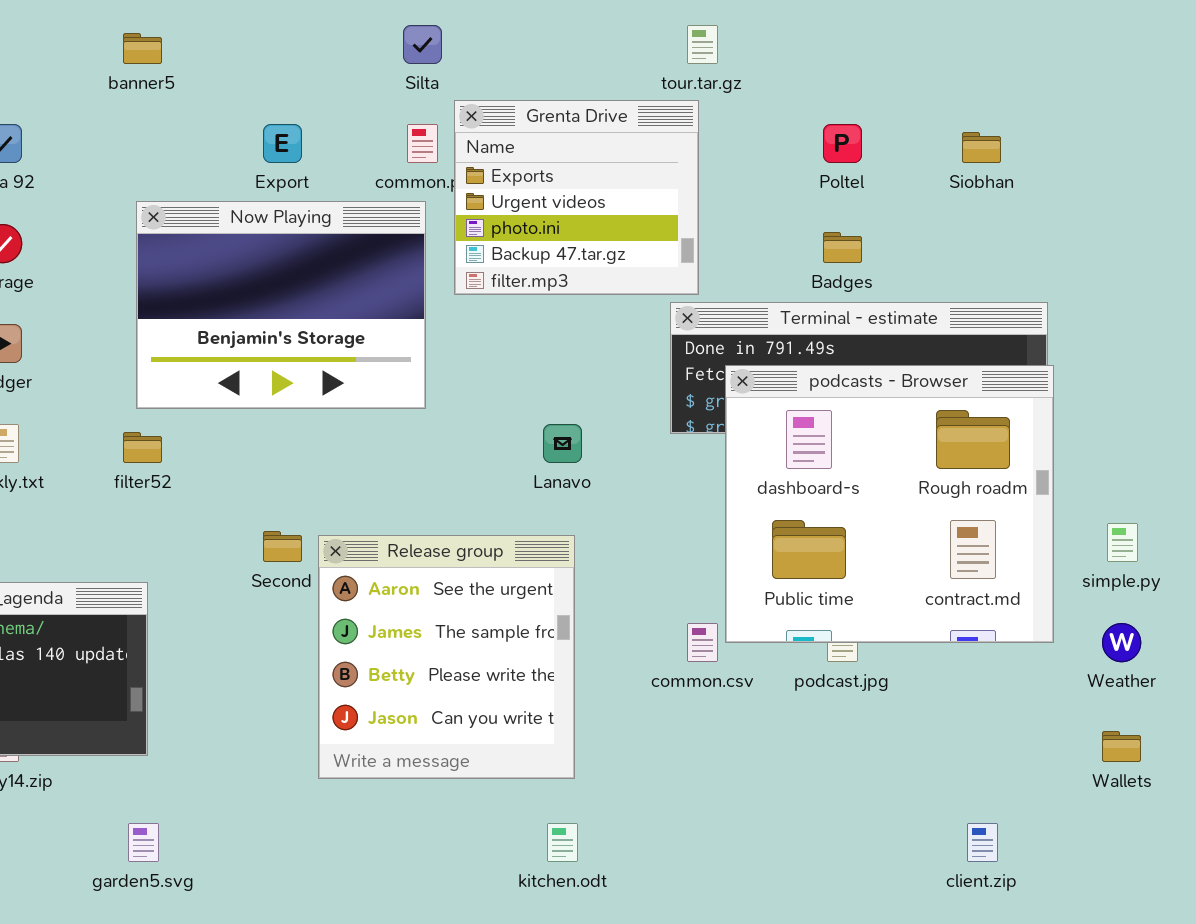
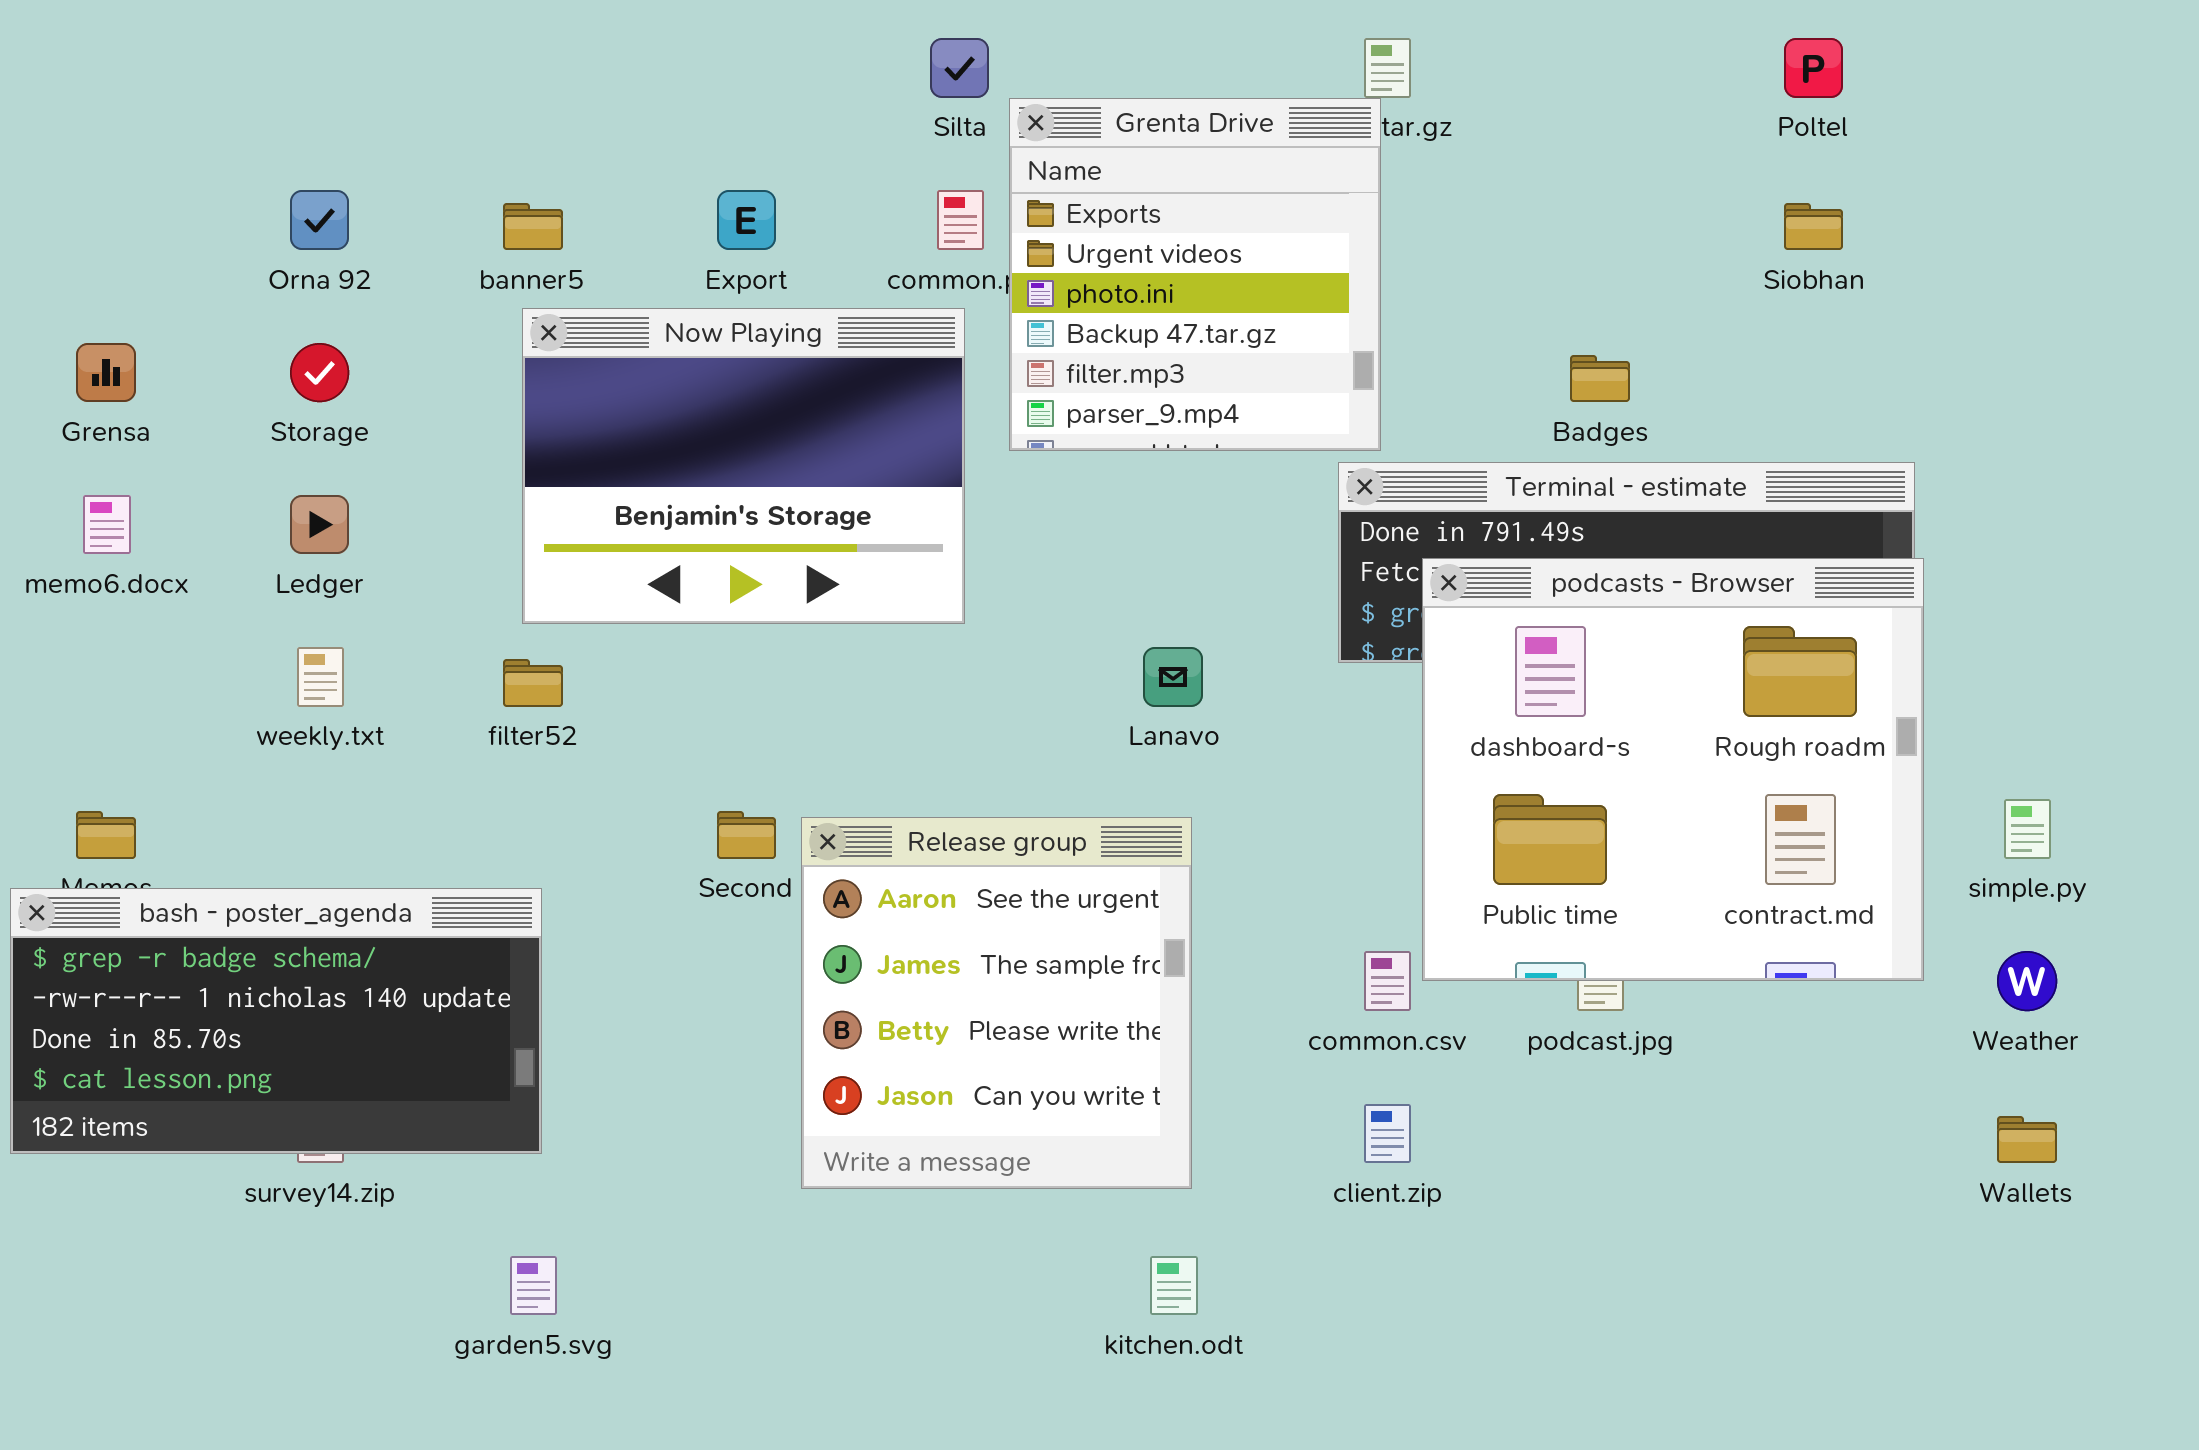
banner5: [123,33,162,64] -> [503,203,563,250], moved
Grenta Drive: [454,100,699,295] -> [1009,98,1381,451], resized
Poltel: [823,124,862,163] -> [1784,38,1843,98], moved
client.zip: [967,823,998,862] -> [1364,1104,1411,1163], moved

